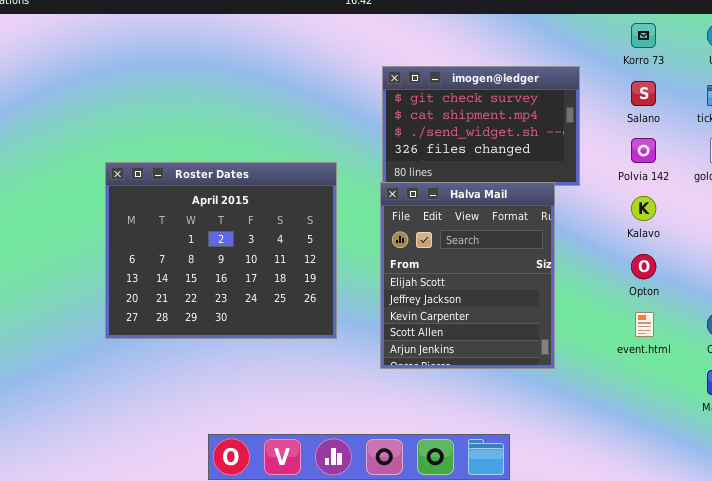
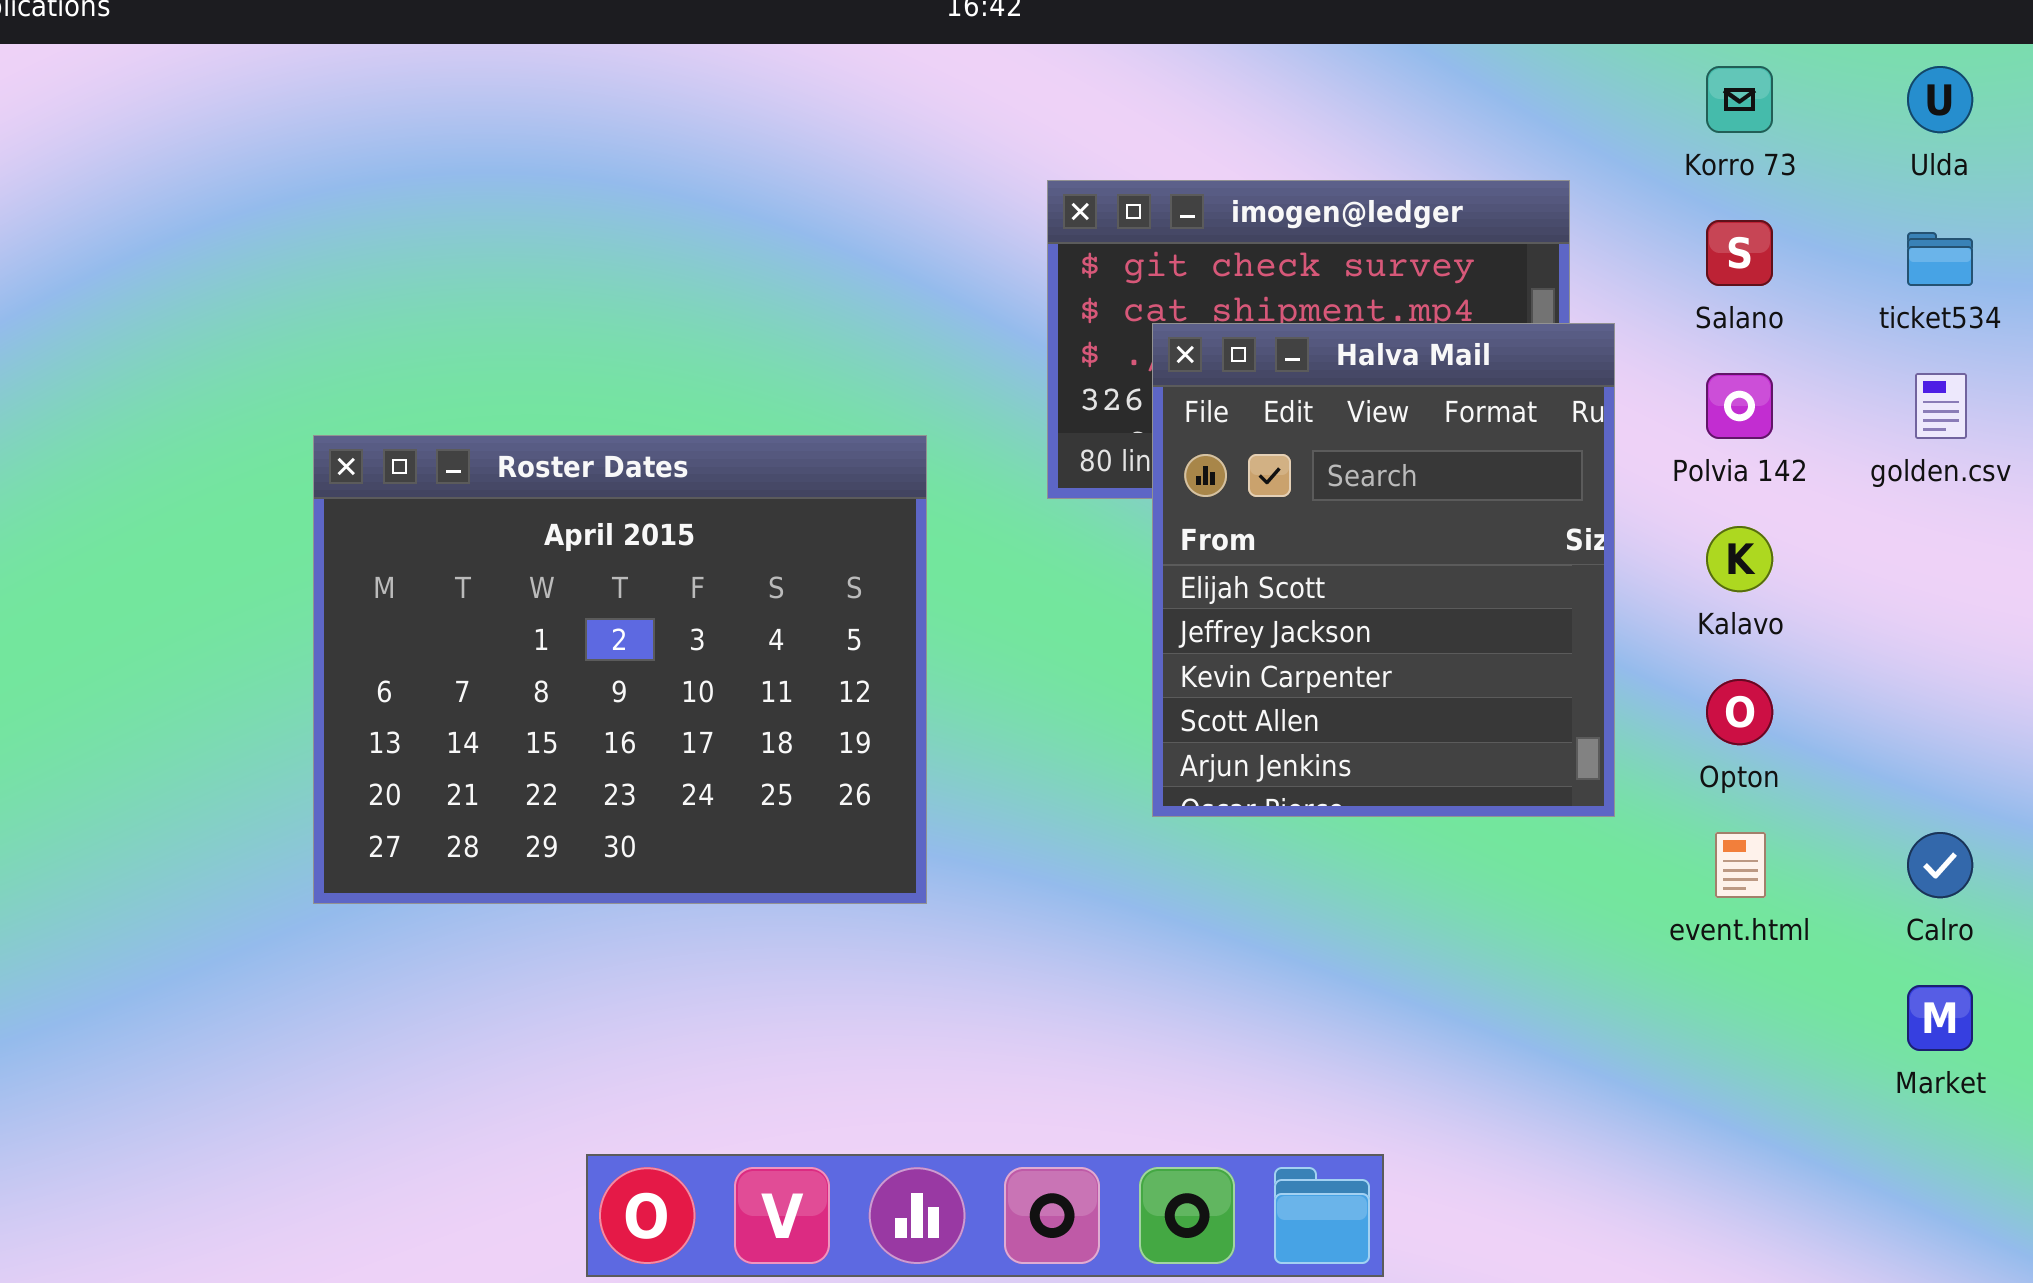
Halva Mail: [380,182,555,369] -> [1152,323,1615,817], moved

